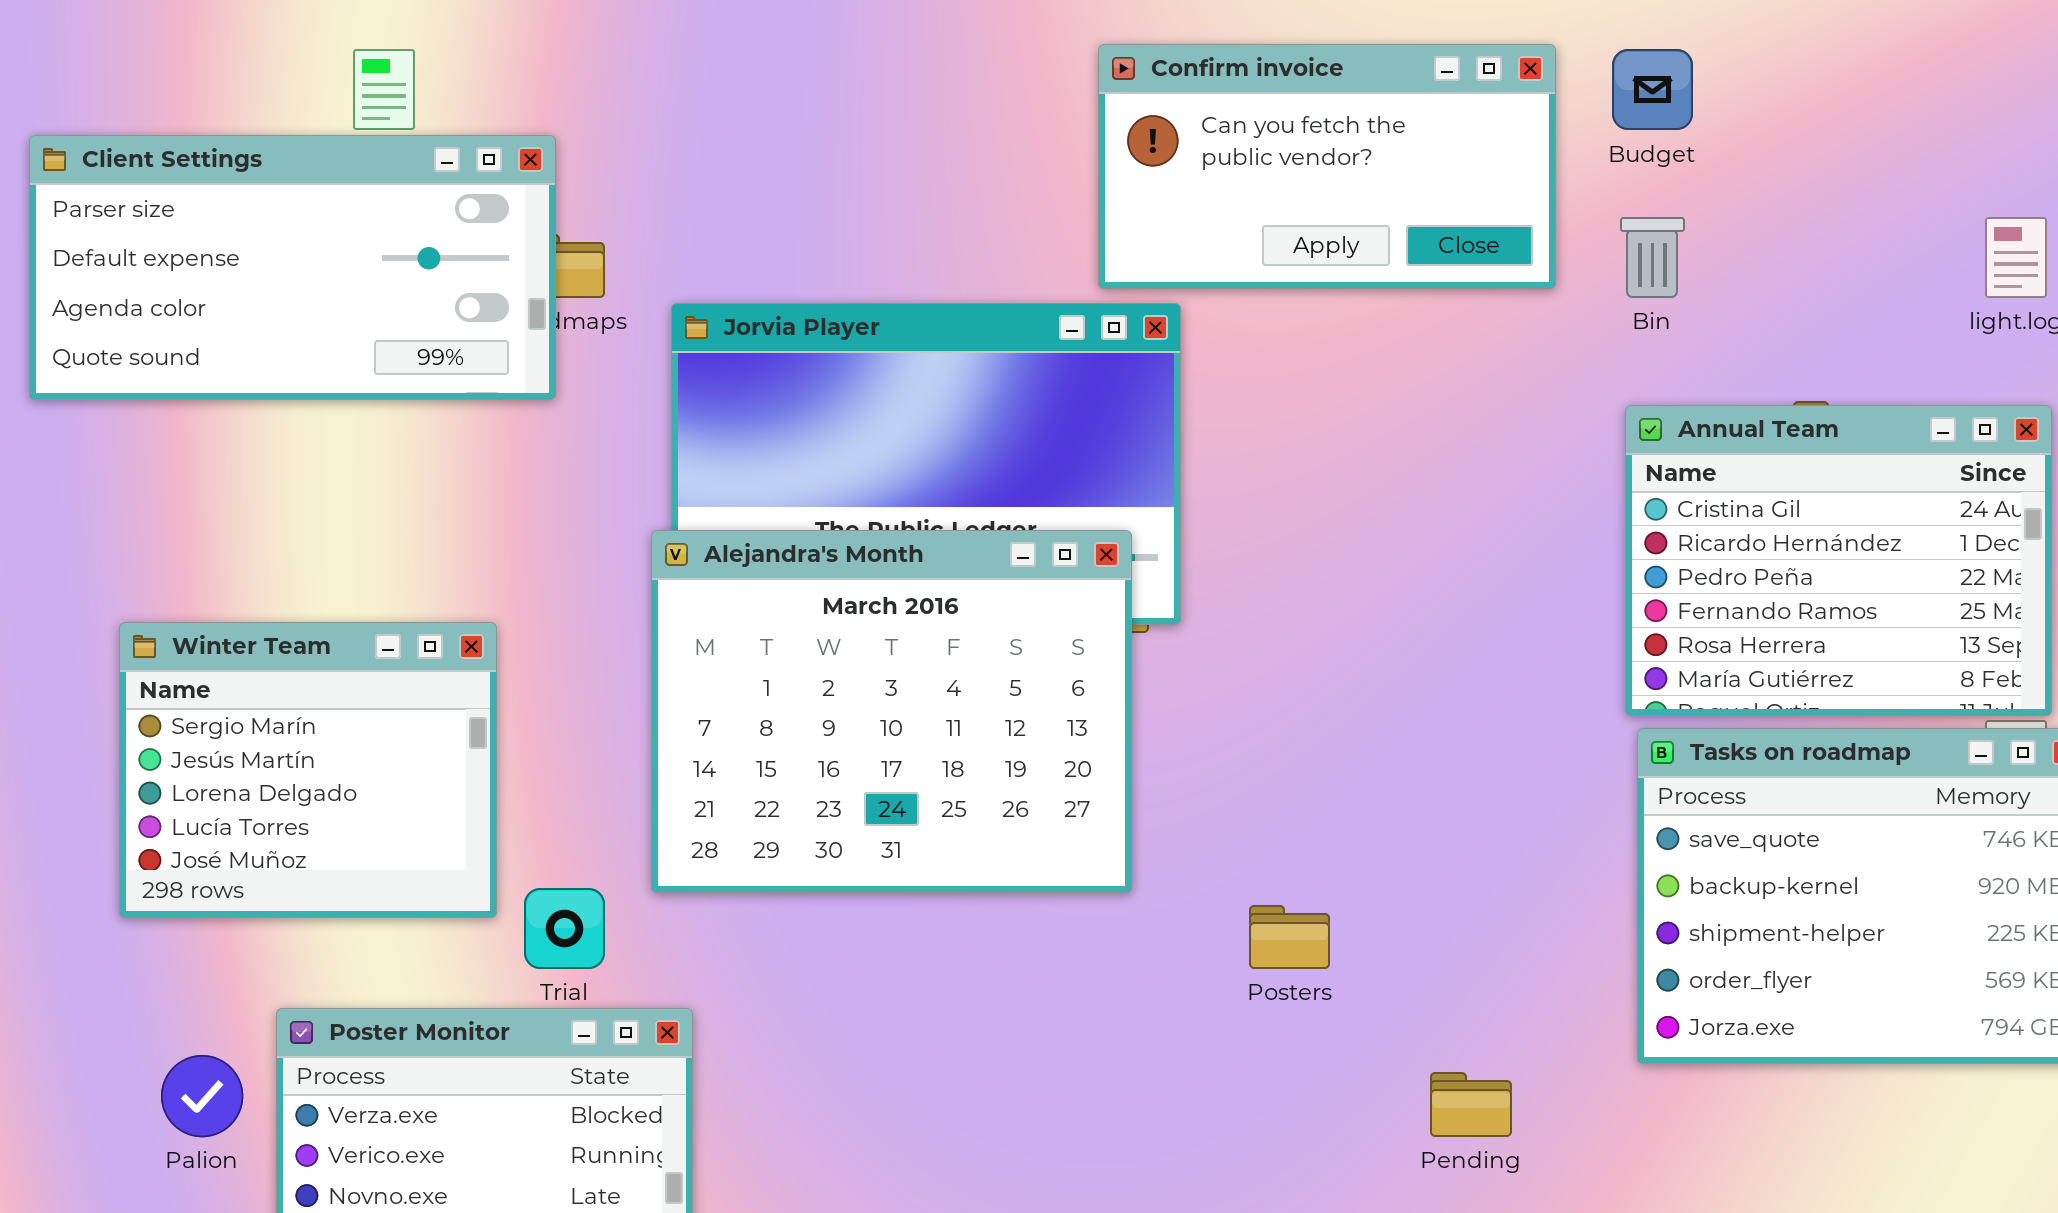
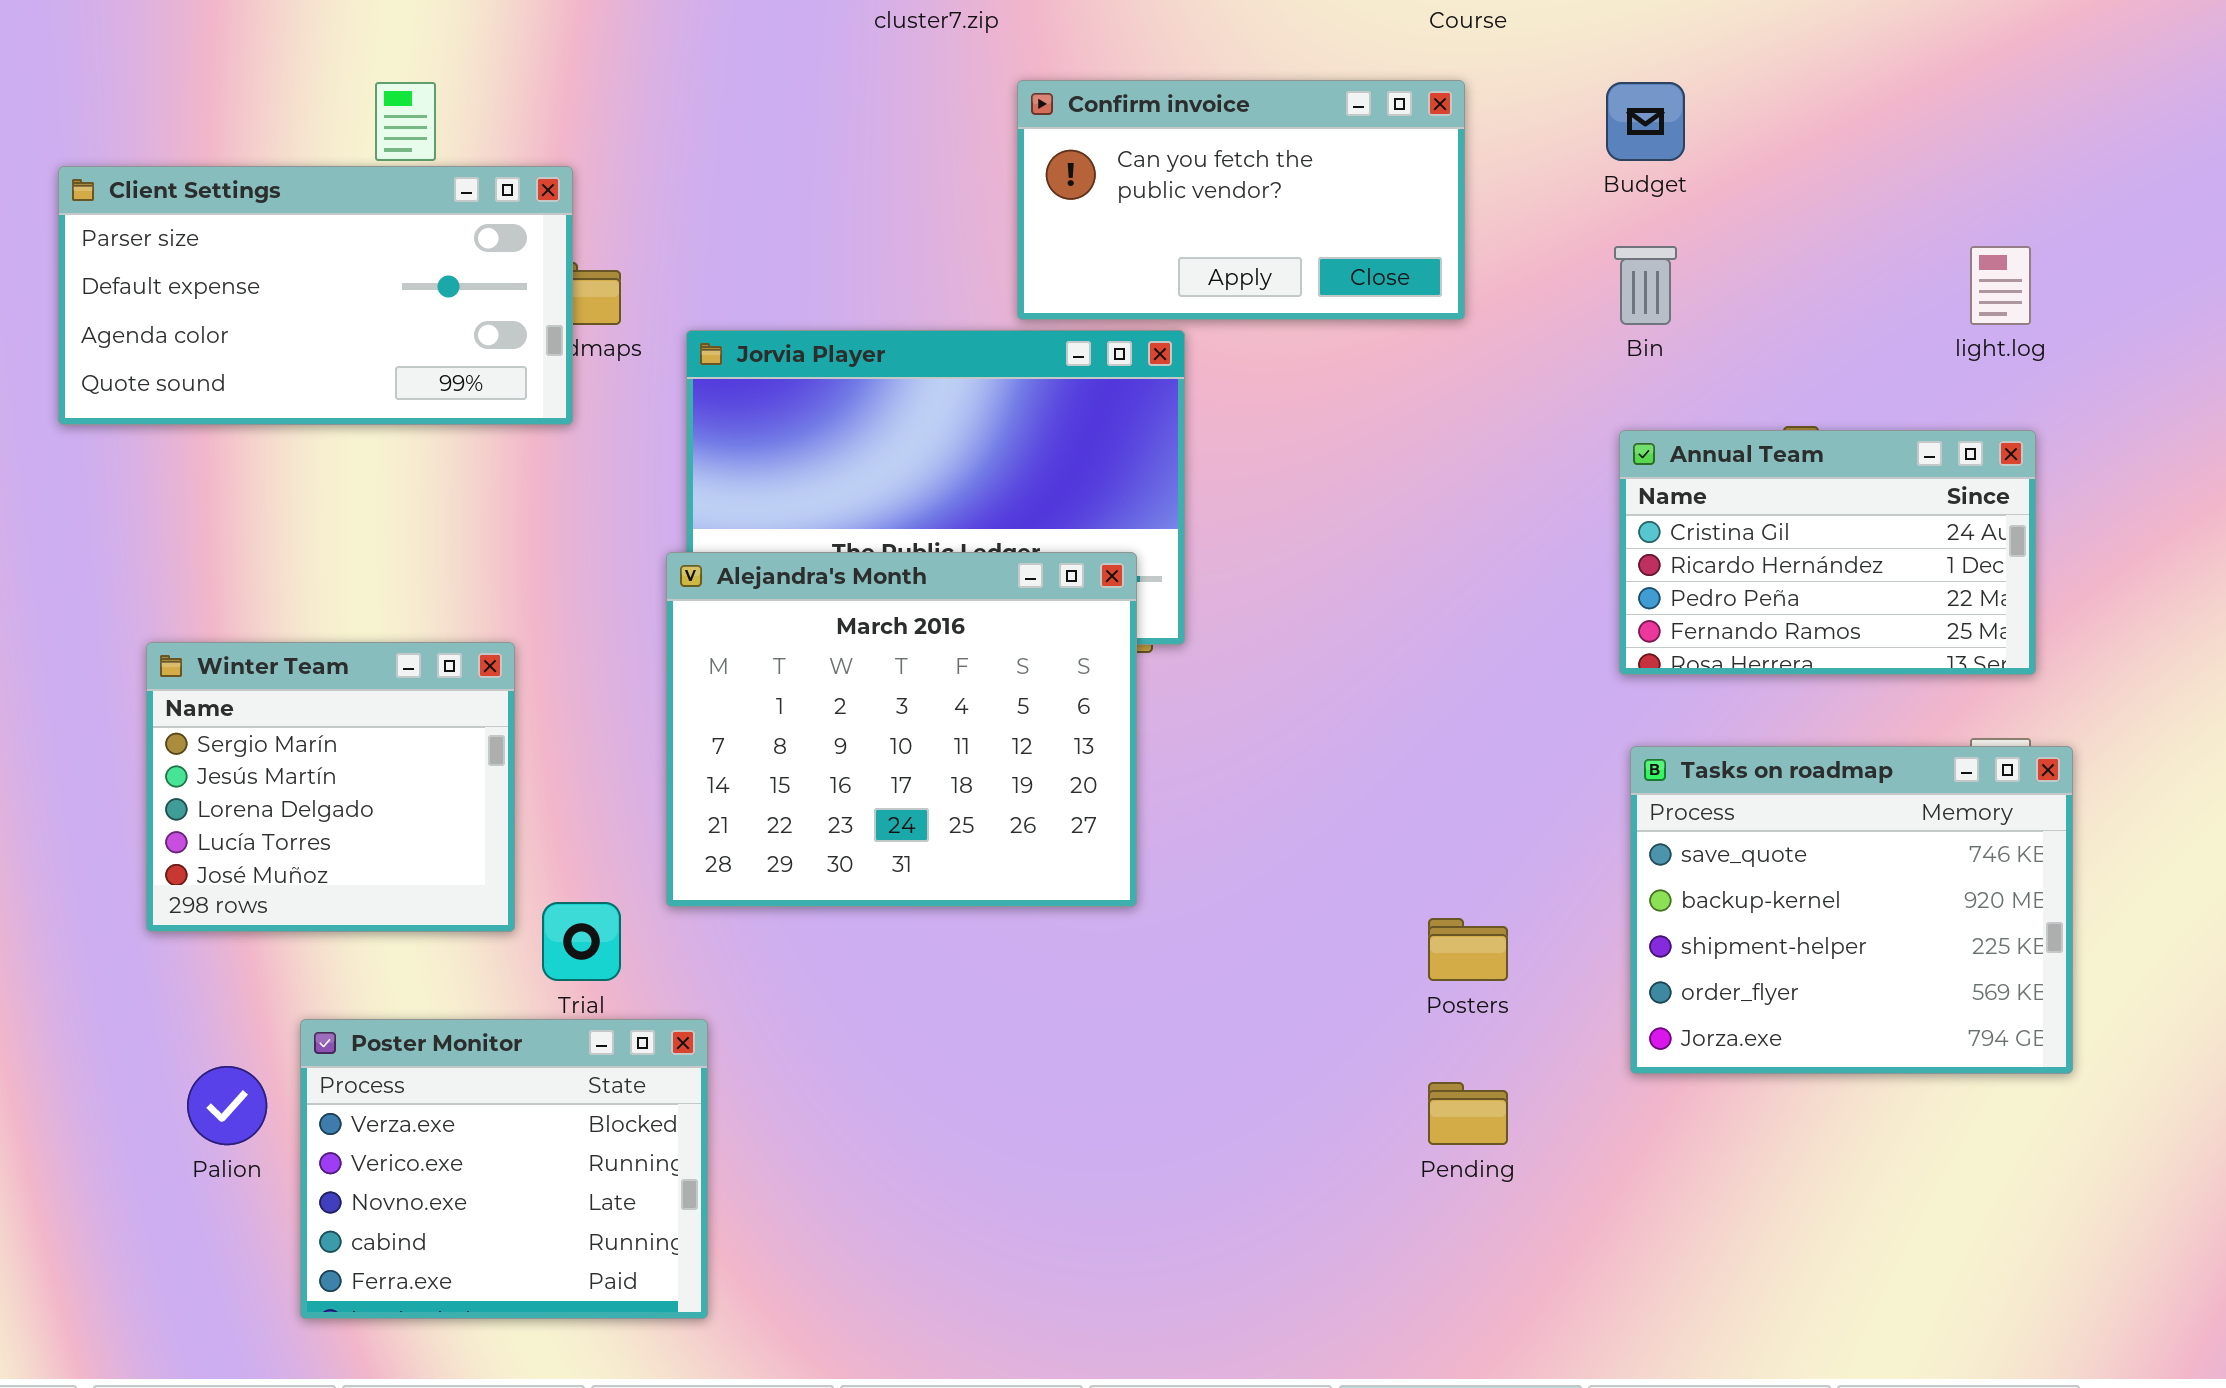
Confirm invoice: [1098,44,1556,289] -> [1017,80,1465,320], moved
Annual Team: [1625,405,2052,716] -> [1619,430,2036,675], resized
Posters: [1249,905,1330,969] -> [1428,918,1508,981], moved

